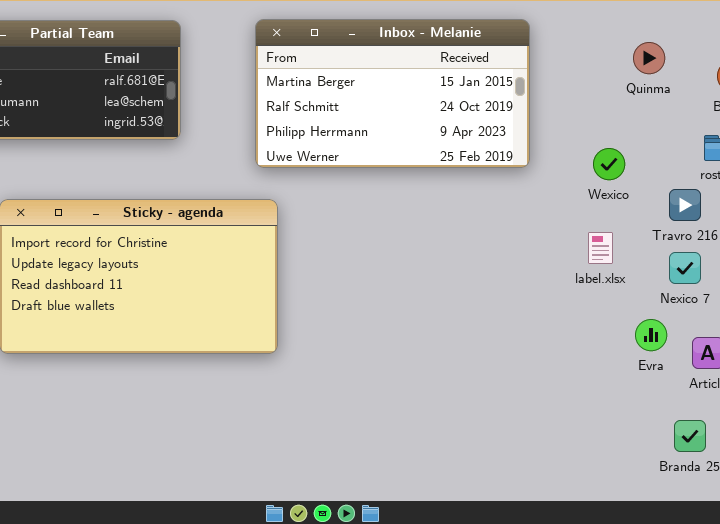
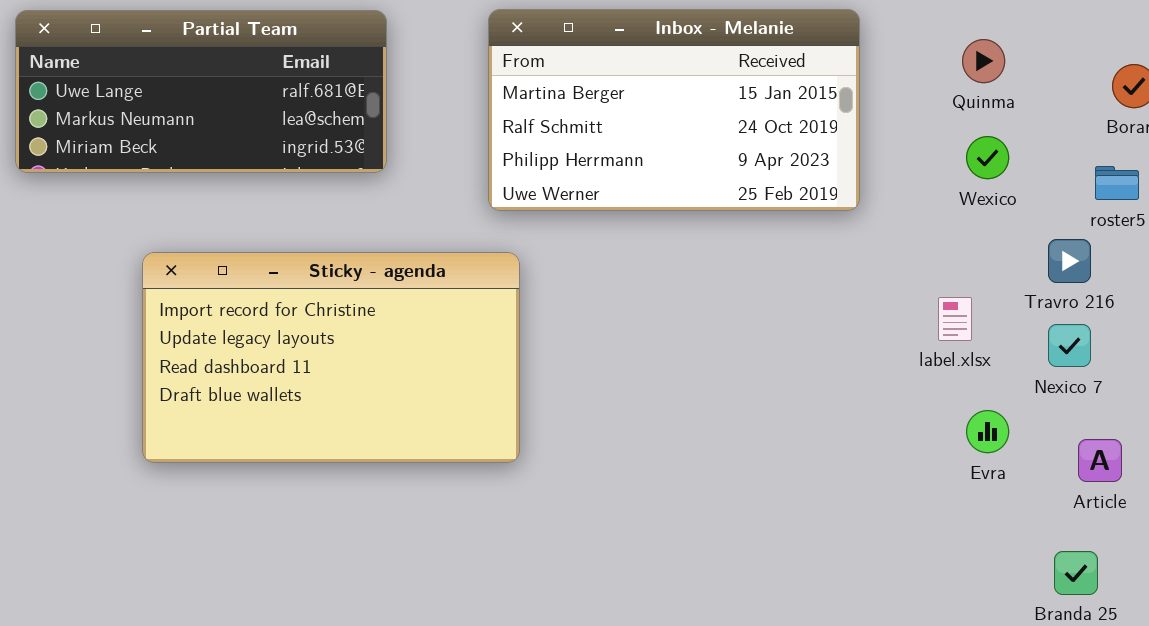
Quinma: [633,42,665,74] -> [962,39,1005,83], moved
Wexico: [593,148,625,180] -> [966,136,1009,179], moved
Evra: [635,319,667,351] -> [966,410,1009,453], moved

